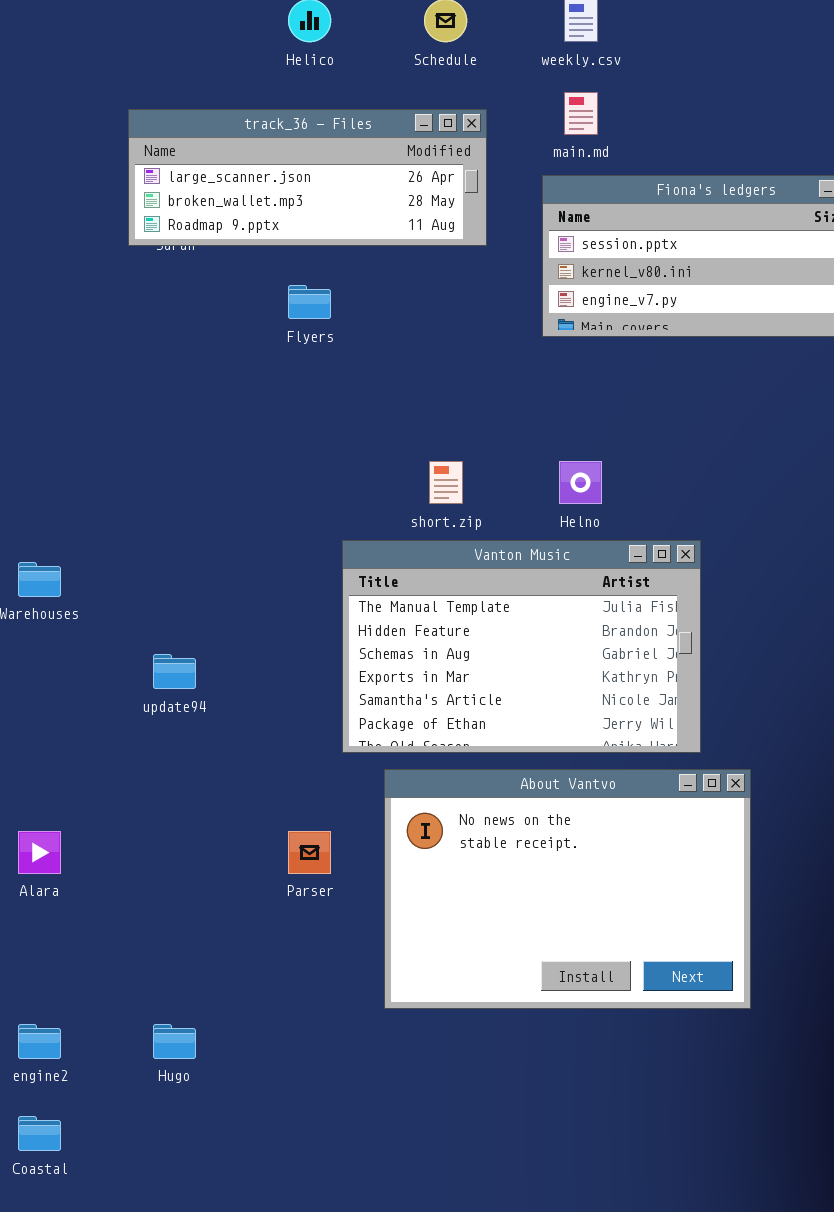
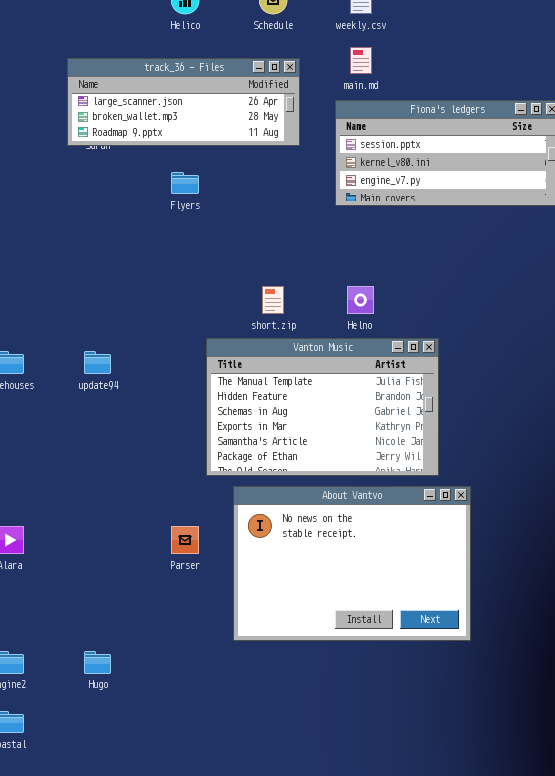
update94: [153,654,196,689] -> [84,351,111,374], moved

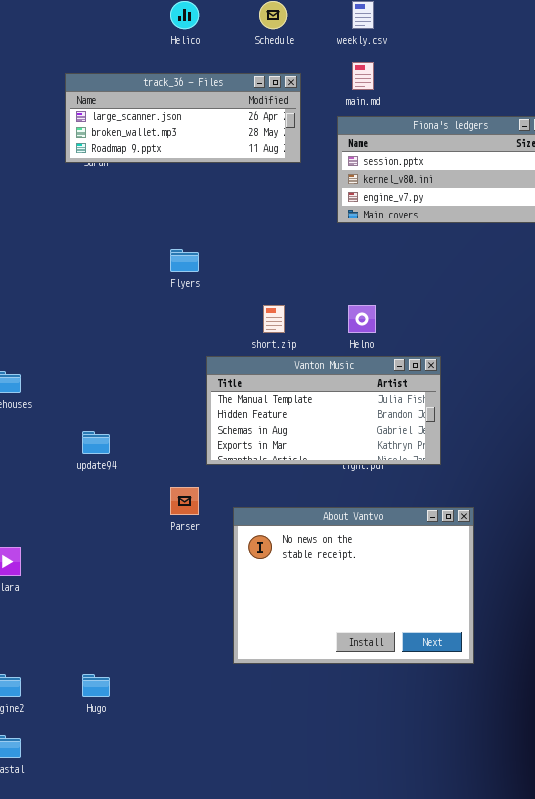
Flyers: [171,172,199,194] -> [170,249,199,272], moved
Vanton Music: [206,338,439,476] -> [206,356,441,465], resized
update94: [84,351,111,374] -> [82,431,110,454], moved
Parser: [171,526,199,554] -> [170,487,199,515], moved

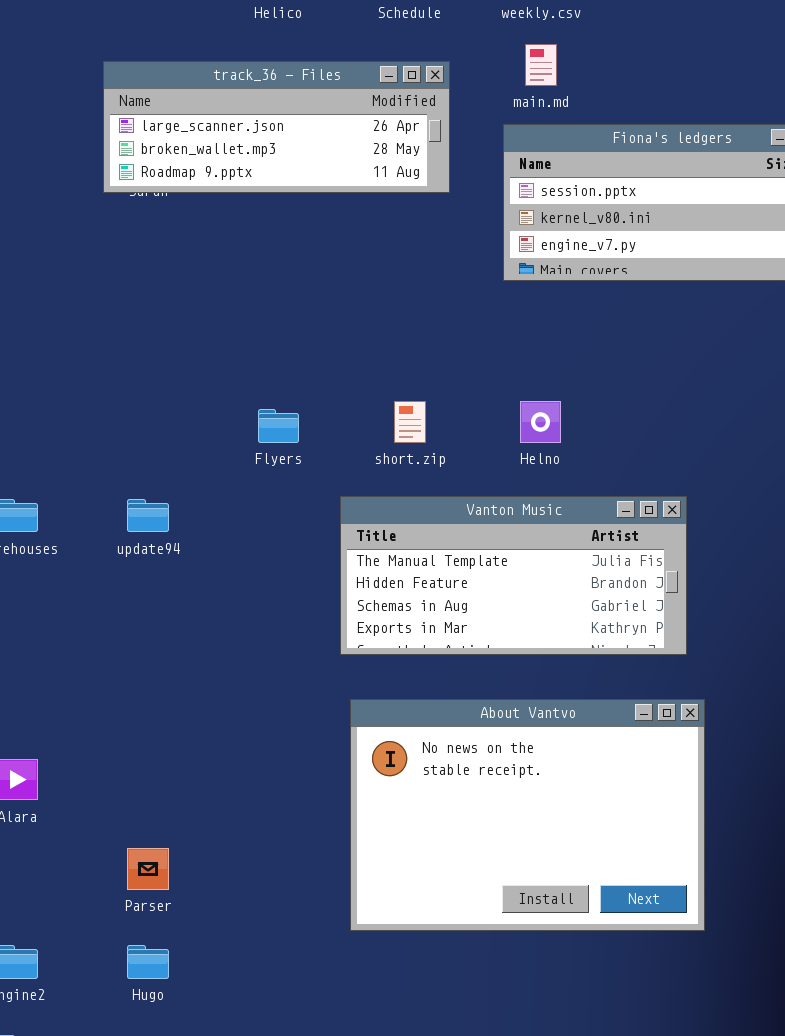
Flyers: [170,249,199,272] -> [258,409,299,443], moved
Vanton Music: [206,356,441,465] -> [340,496,687,655], moved
update94: [82,431,110,454] -> [127,499,169,532], moved
Parser: [170,487,199,515] -> [127,848,169,890], moved

